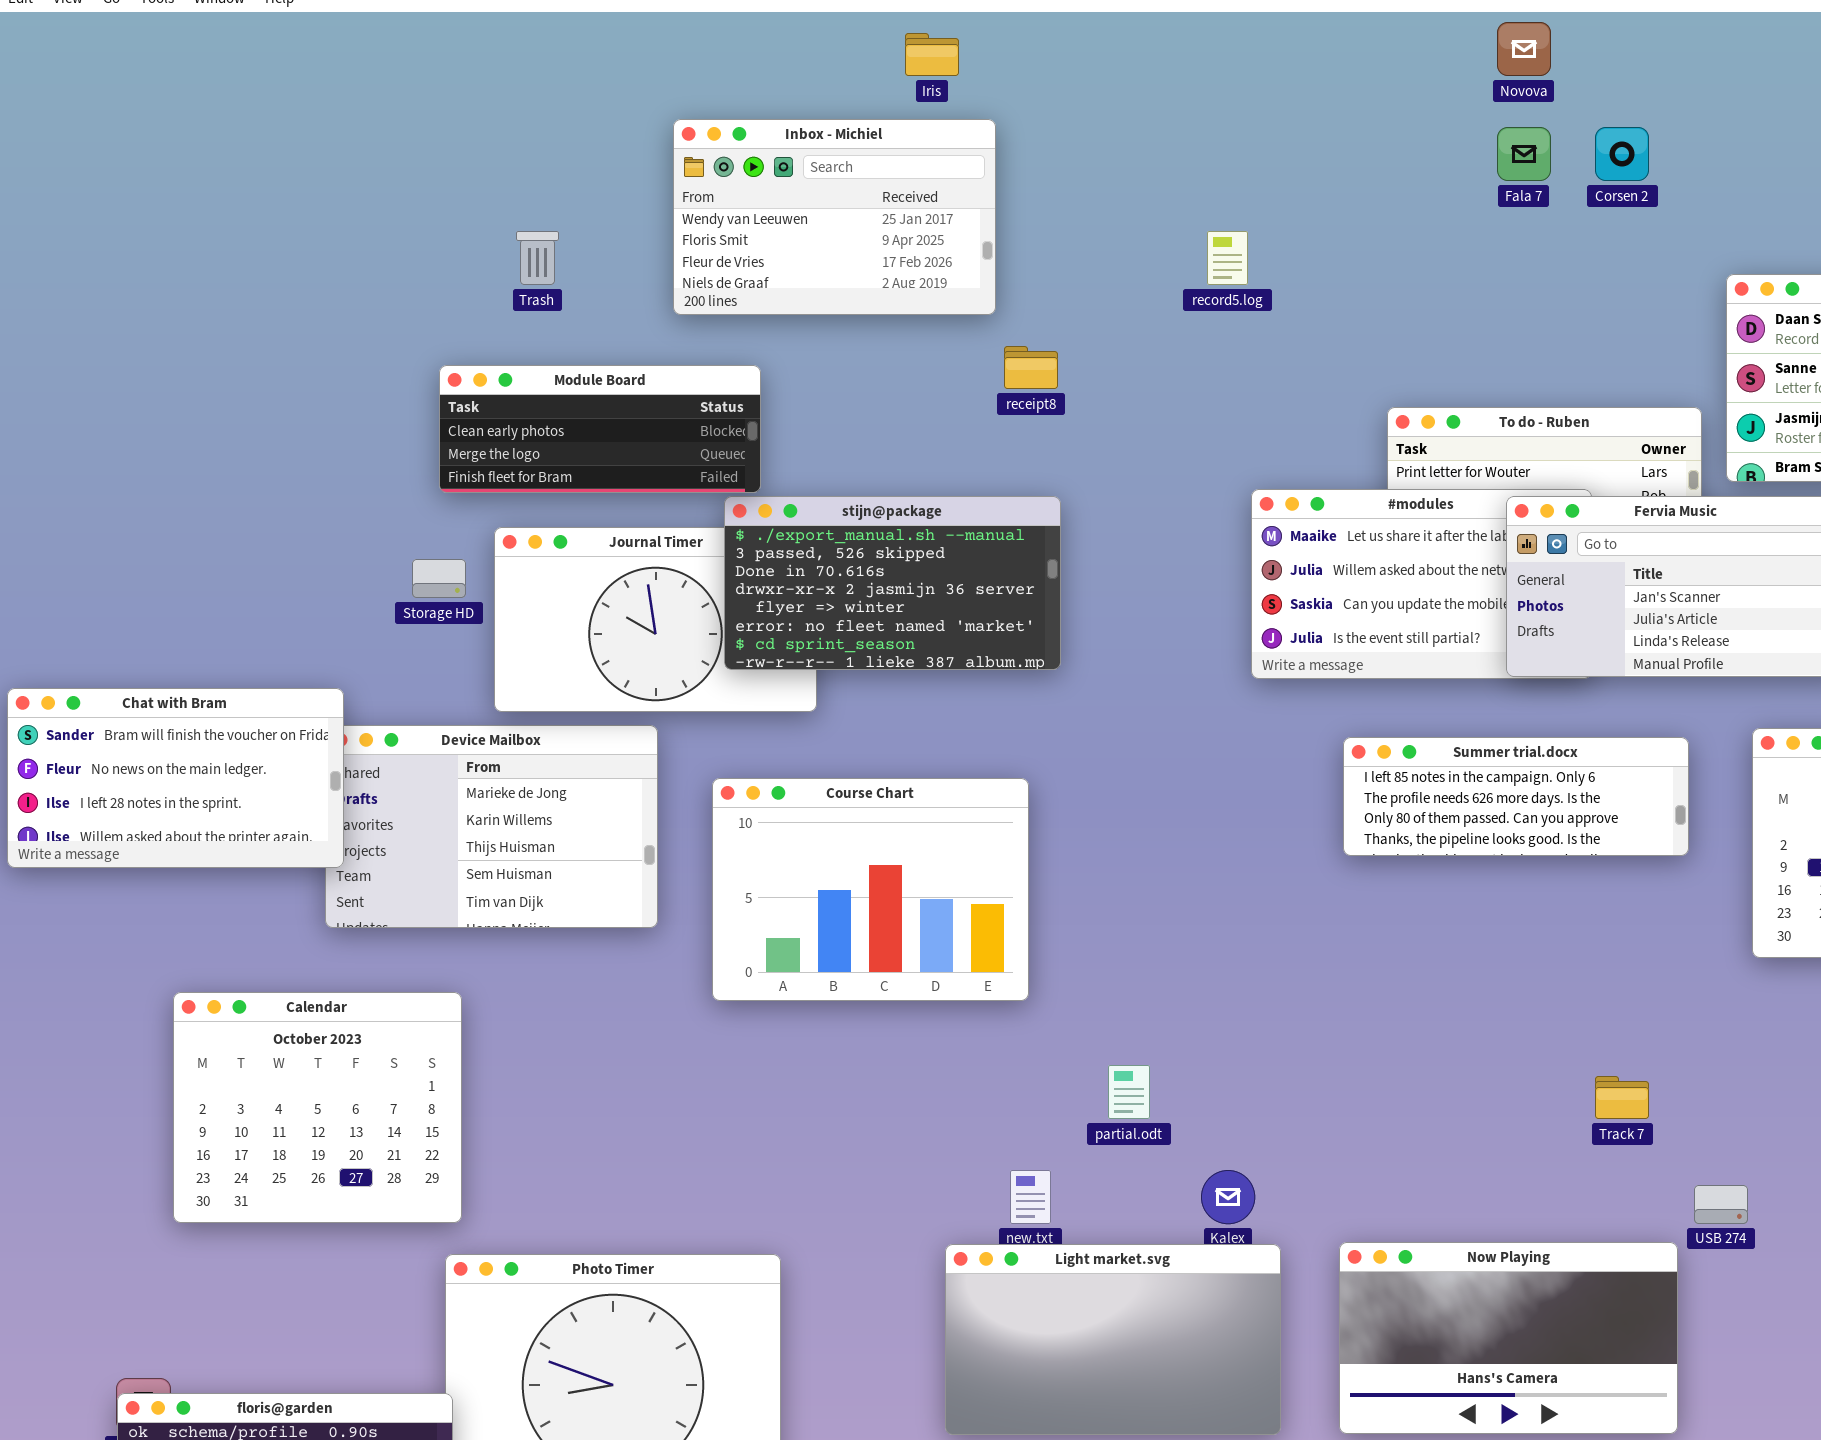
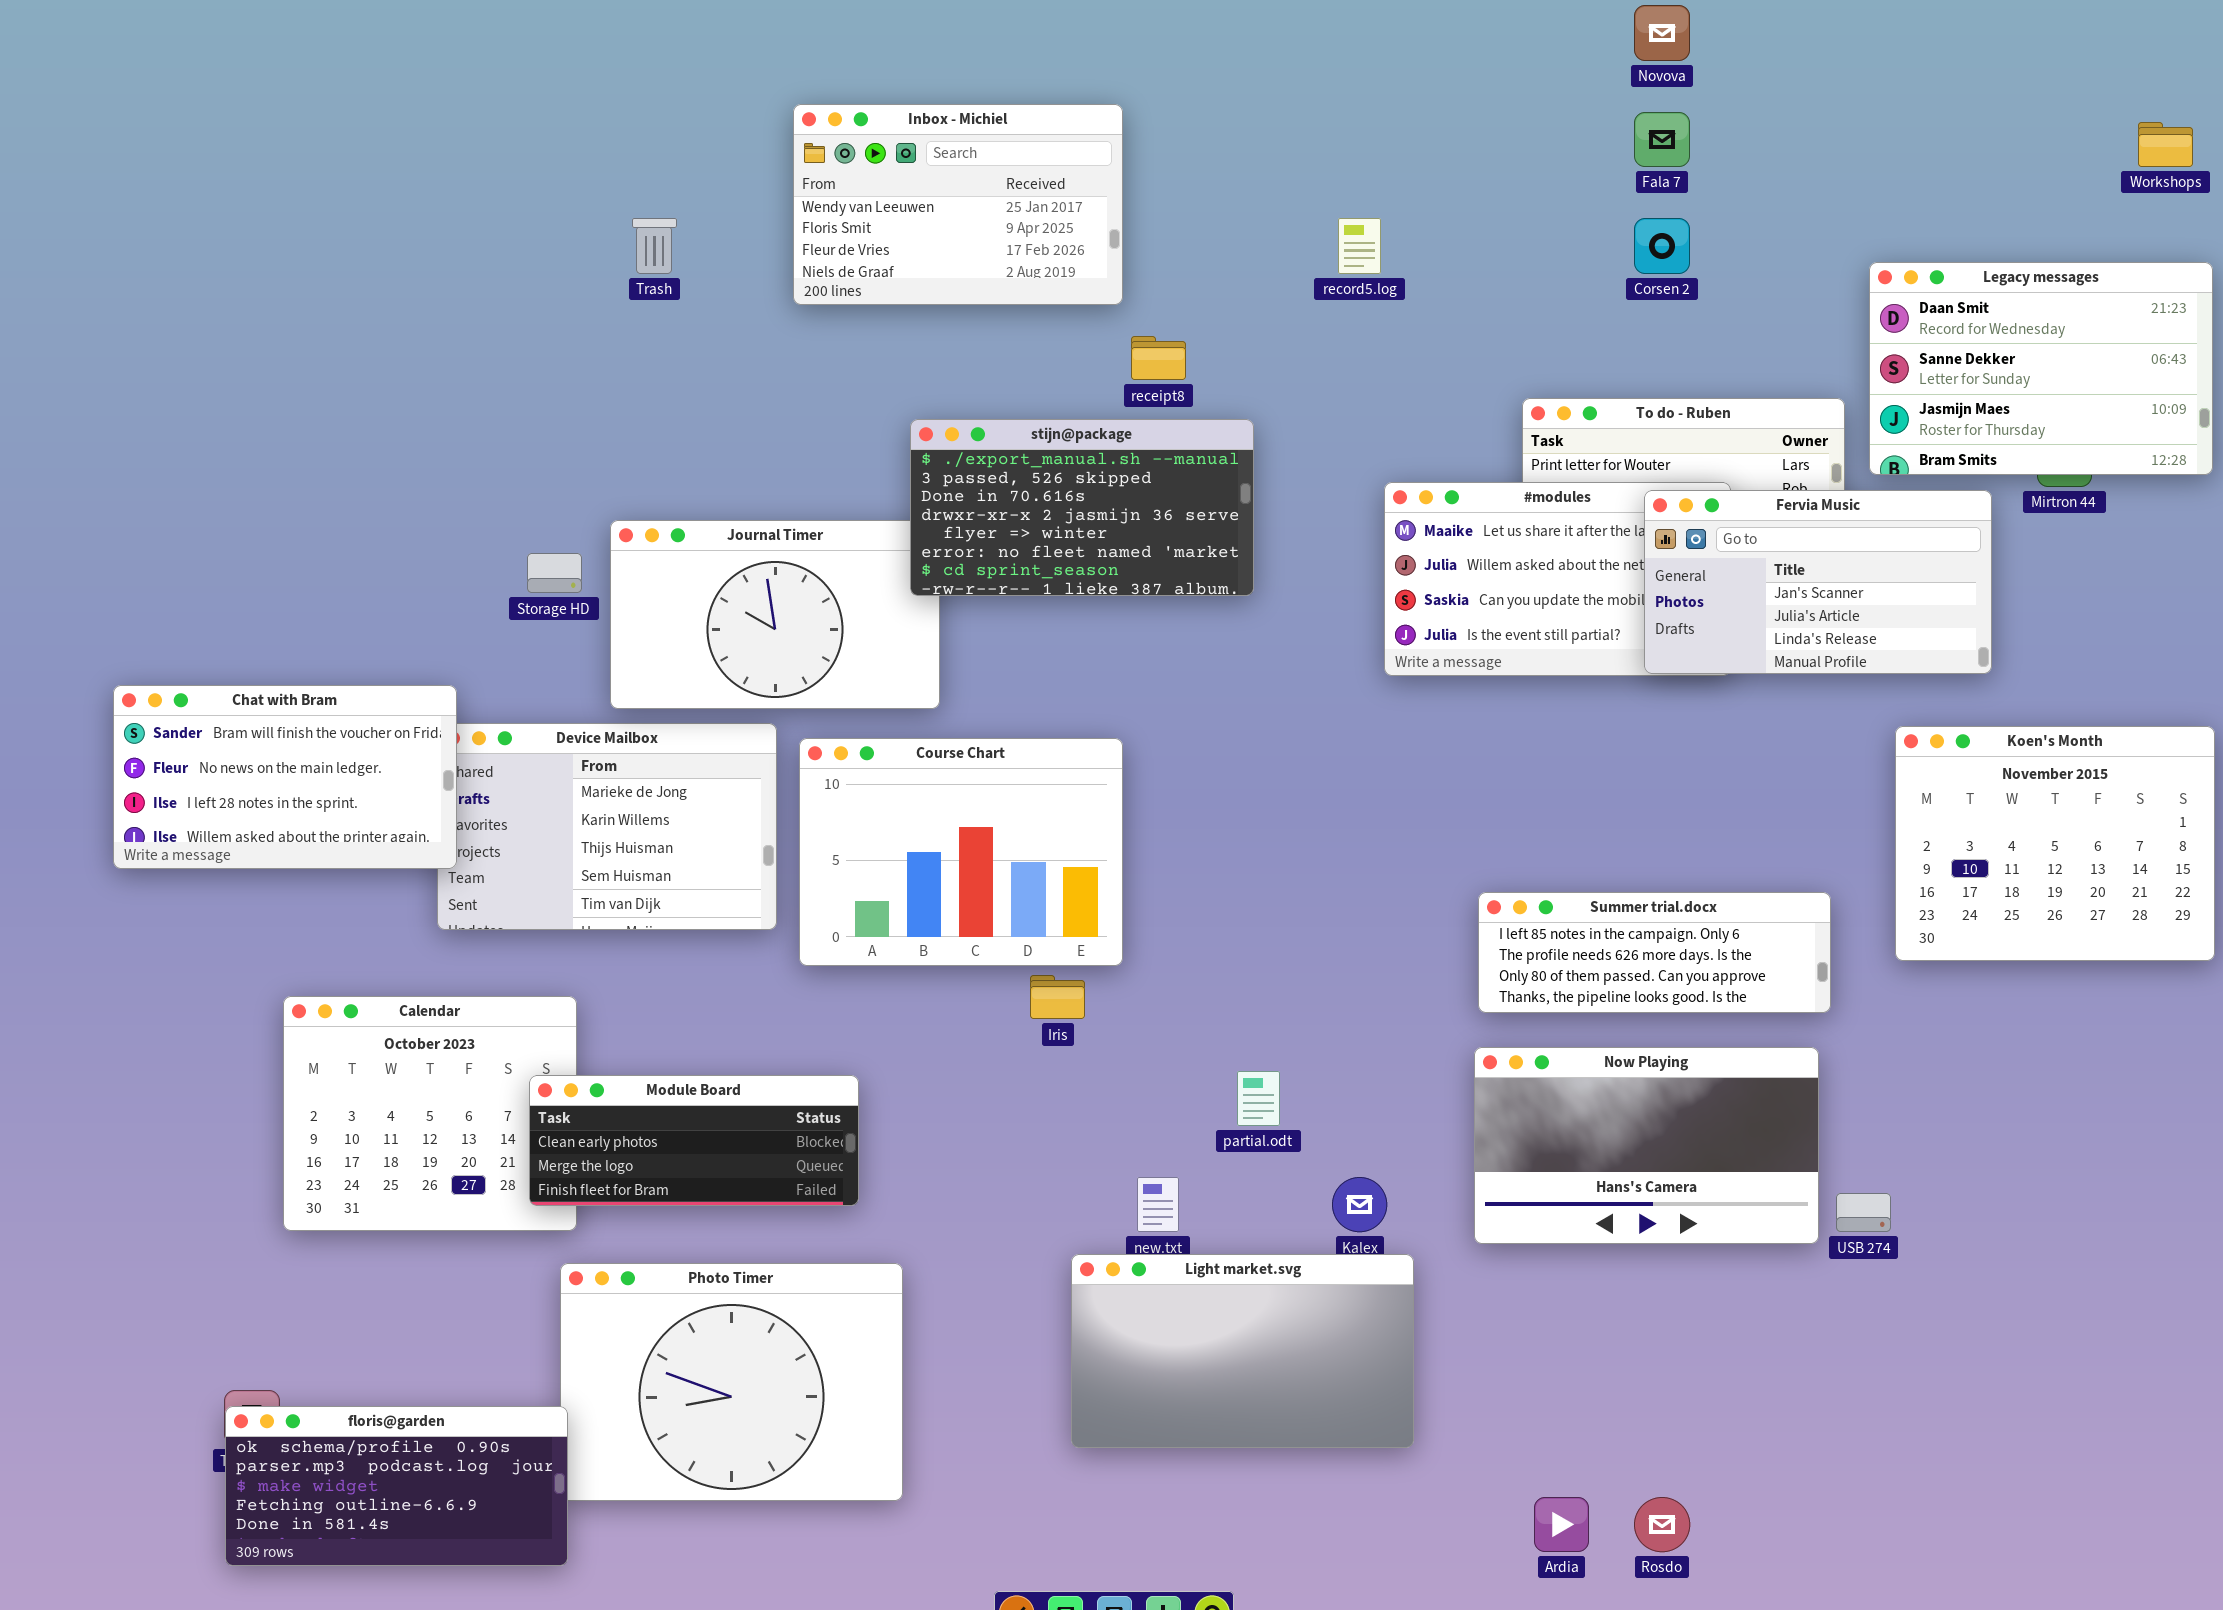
Iris: [905,33,959,76] -> [1030,975,1085,1019], moved
Corsen 2: [1595,127,1649,181] -> [1634,218,1690,274], moved
Module Board: [439,365,761,493] -> [529,1075,859,1206], moved
stijn@package: [724,496,1061,670] -> [910,419,1254,596], moved
Summer trial.docx: [1343,737,1689,856] -> [1478,892,1831,1013], moved
Course Chart: [712,778,1029,1001] -> [799,738,1123,966], moved
Now Playing: [1339,1242,1678,1434] -> [1474,1047,1819,1244], moved

